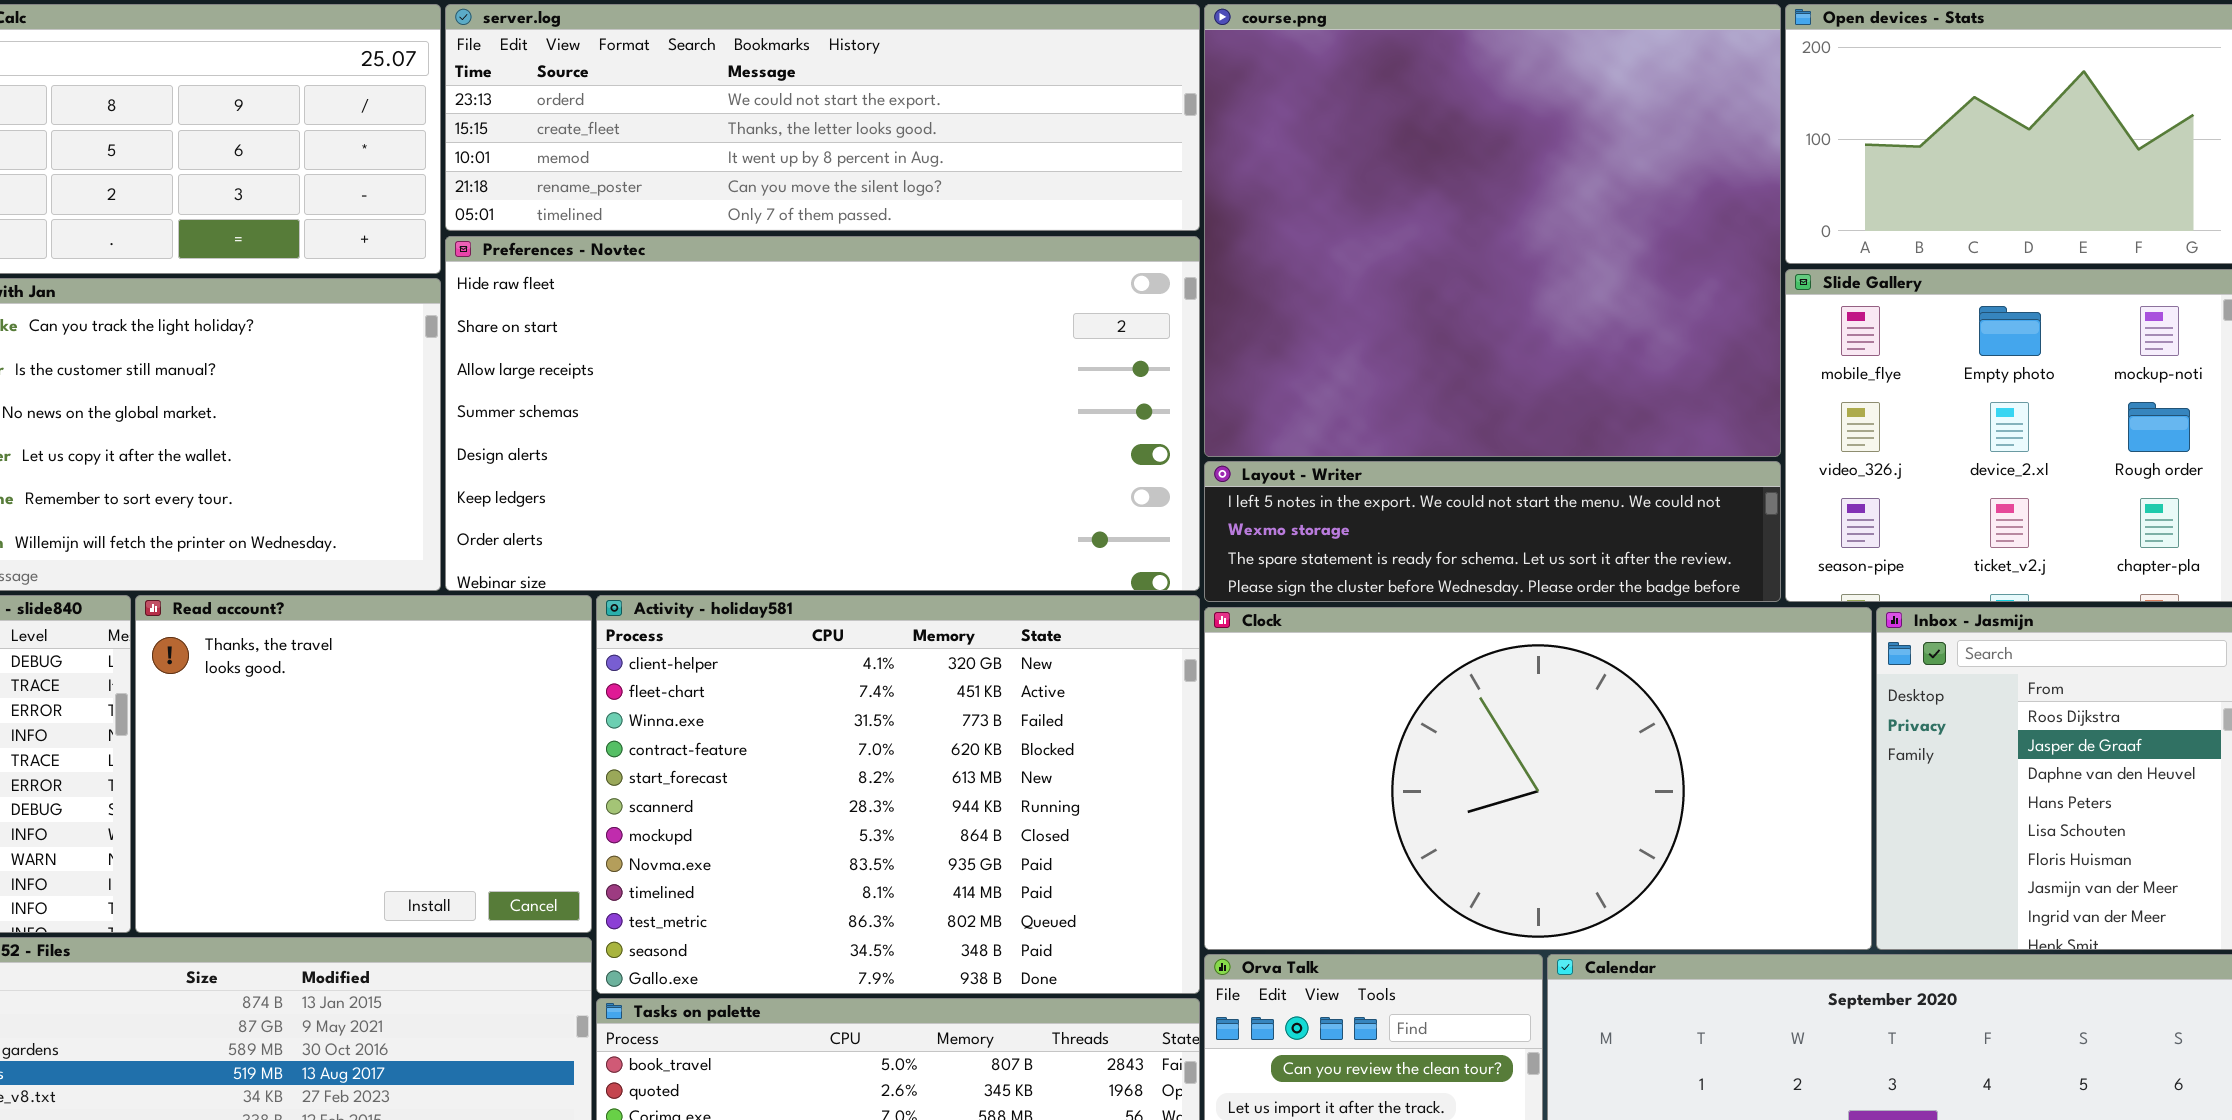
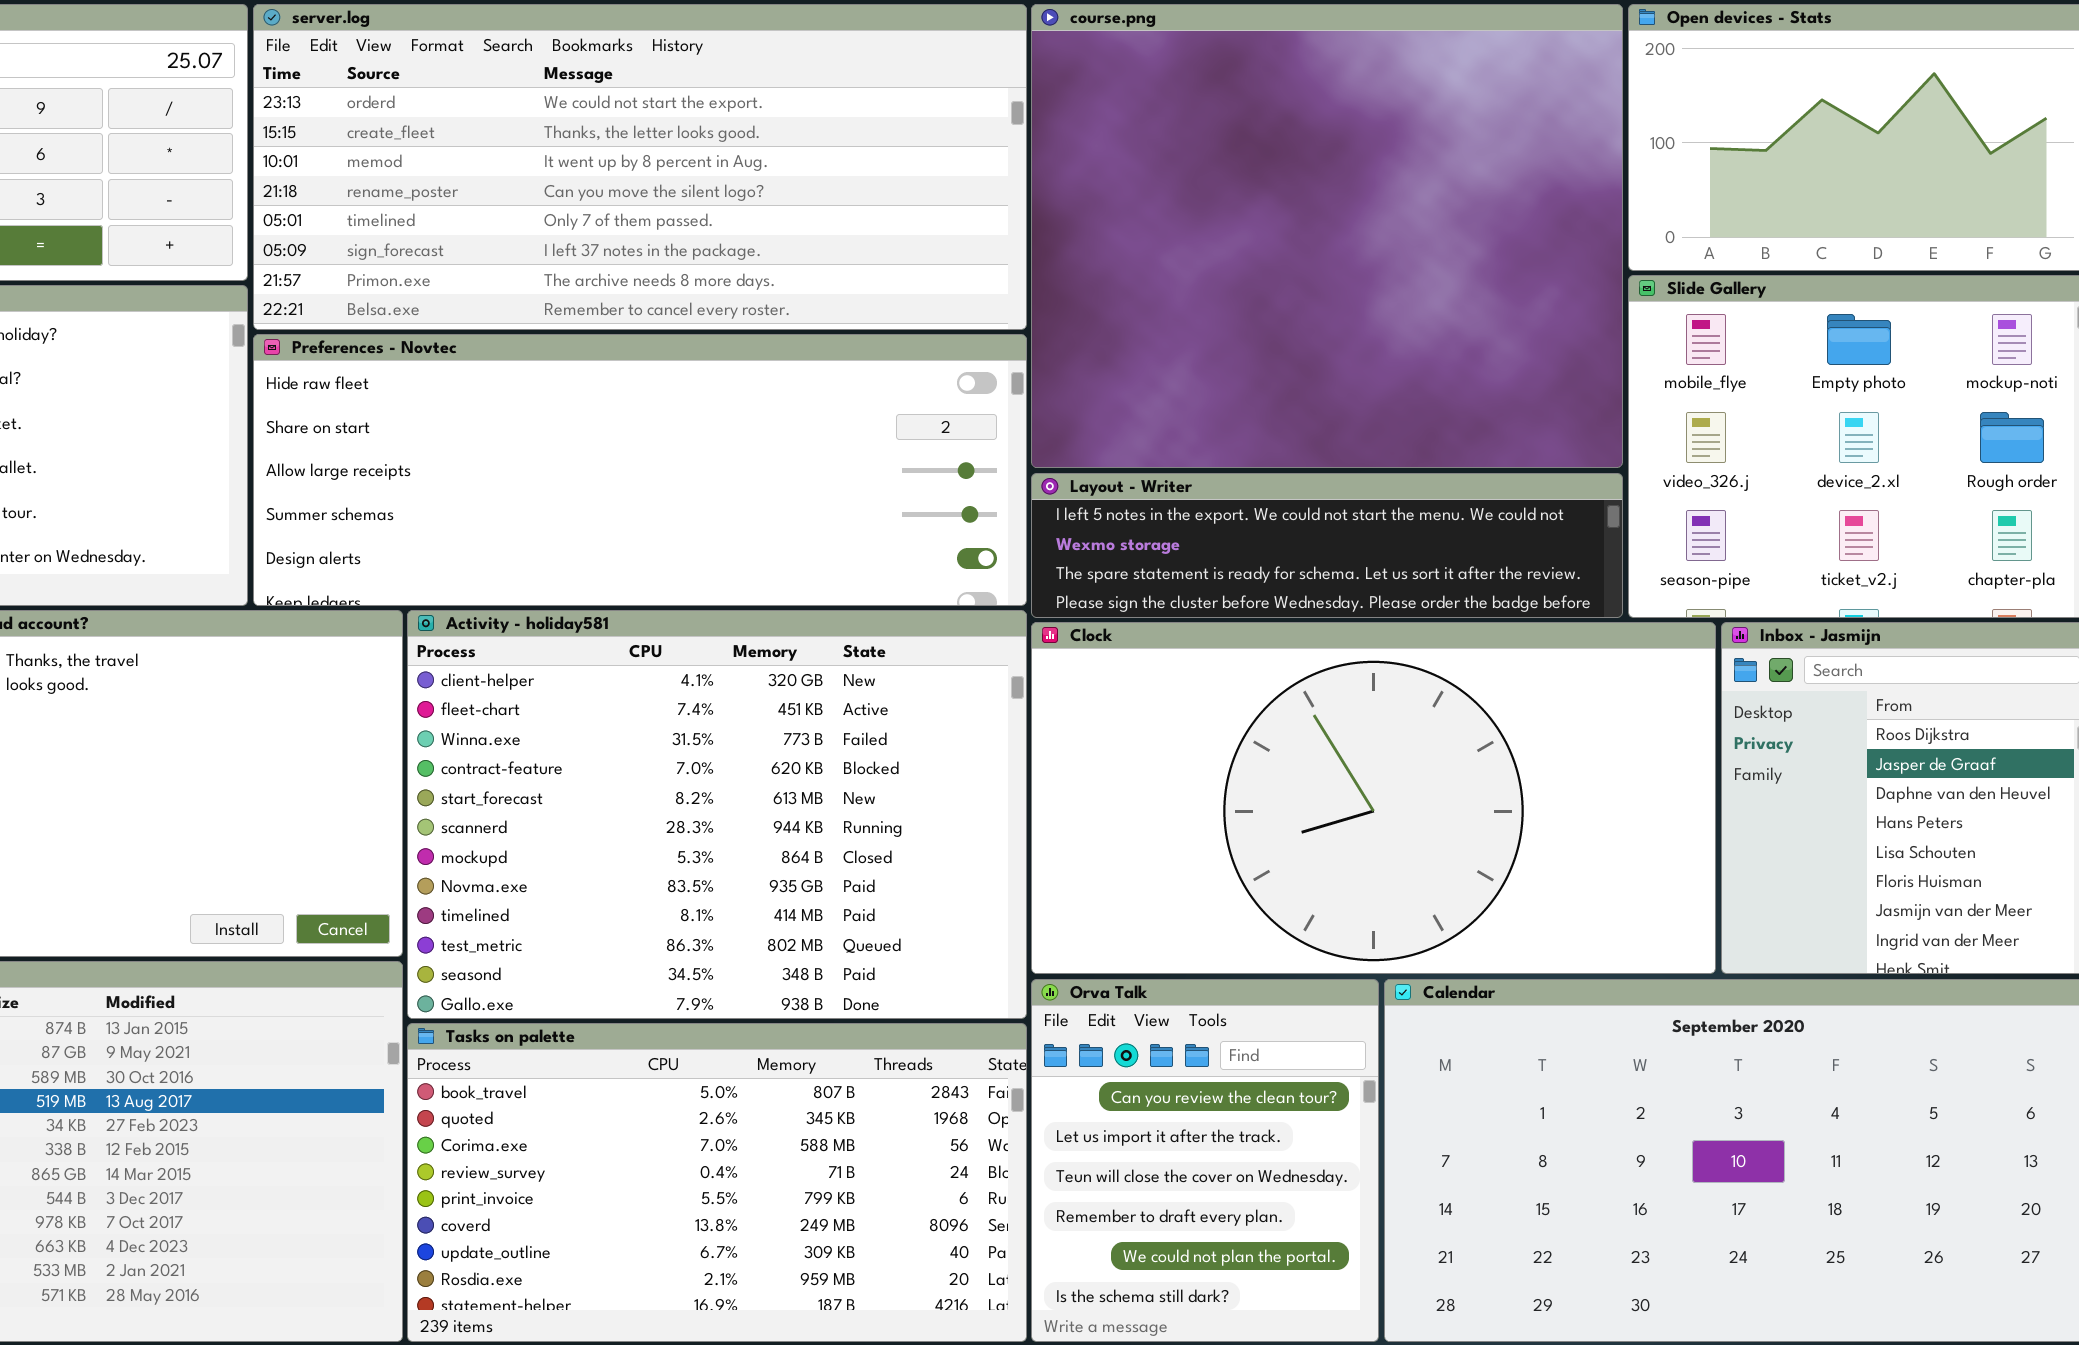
server.log: [445,4,1200,231] -> [253,4,1027,330], resized
Preferences - Novtec: [445,236,1200,591] -> [253,334,1027,606], resized

